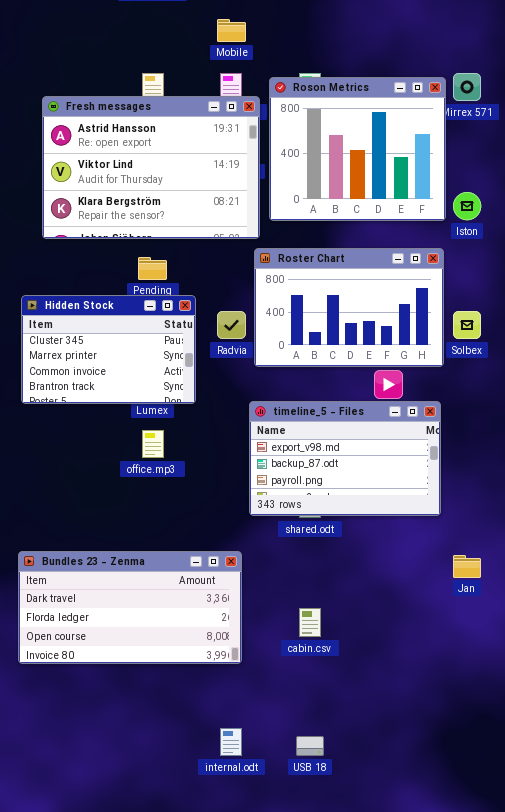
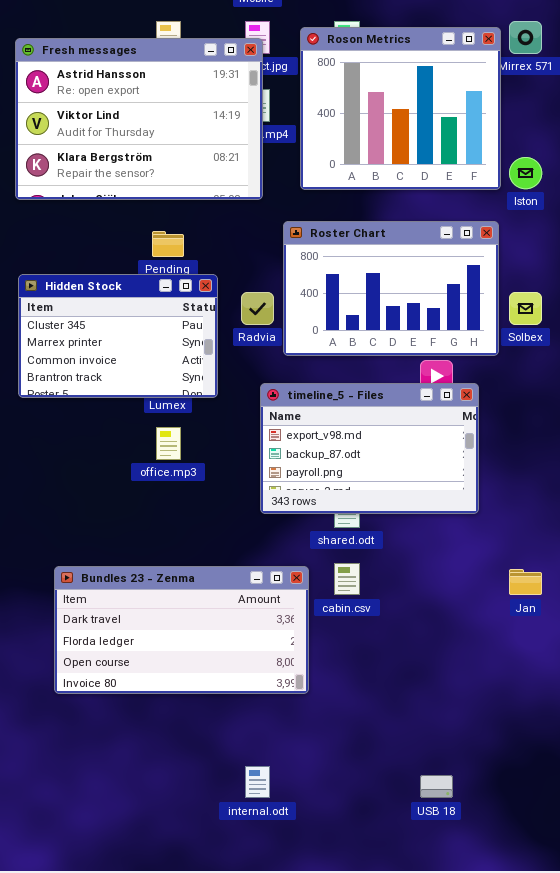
Fresh messages: [42,96,260,239] -> [15,38,263,200], moved
timeline_5 - Files: [249,401,441,516] -> [260,383,479,514], moved
Bundles 23 - Zenma: [18,551,242,664] -> [54,566,309,694], moved
cabin.csv: [299,608,321,637] -> [334,563,360,595], moved
USB 18: [296,736,324,756] -> [420,775,453,798], moved

